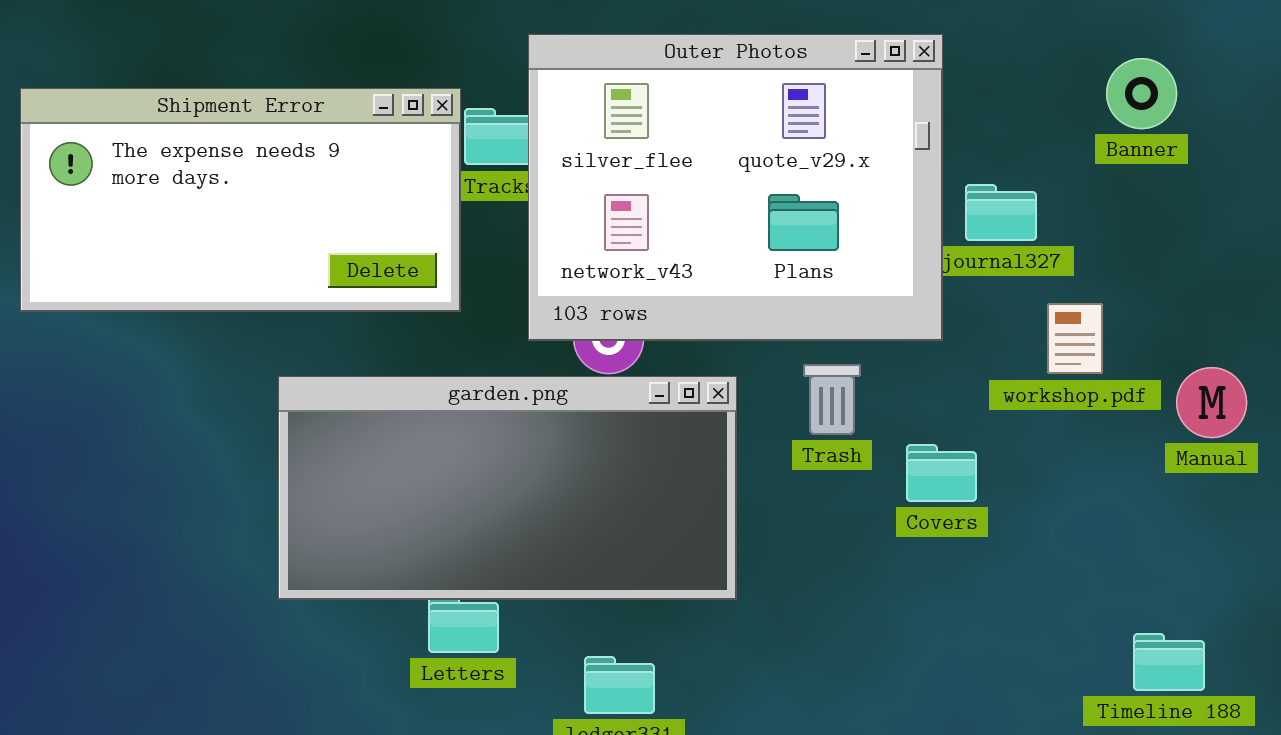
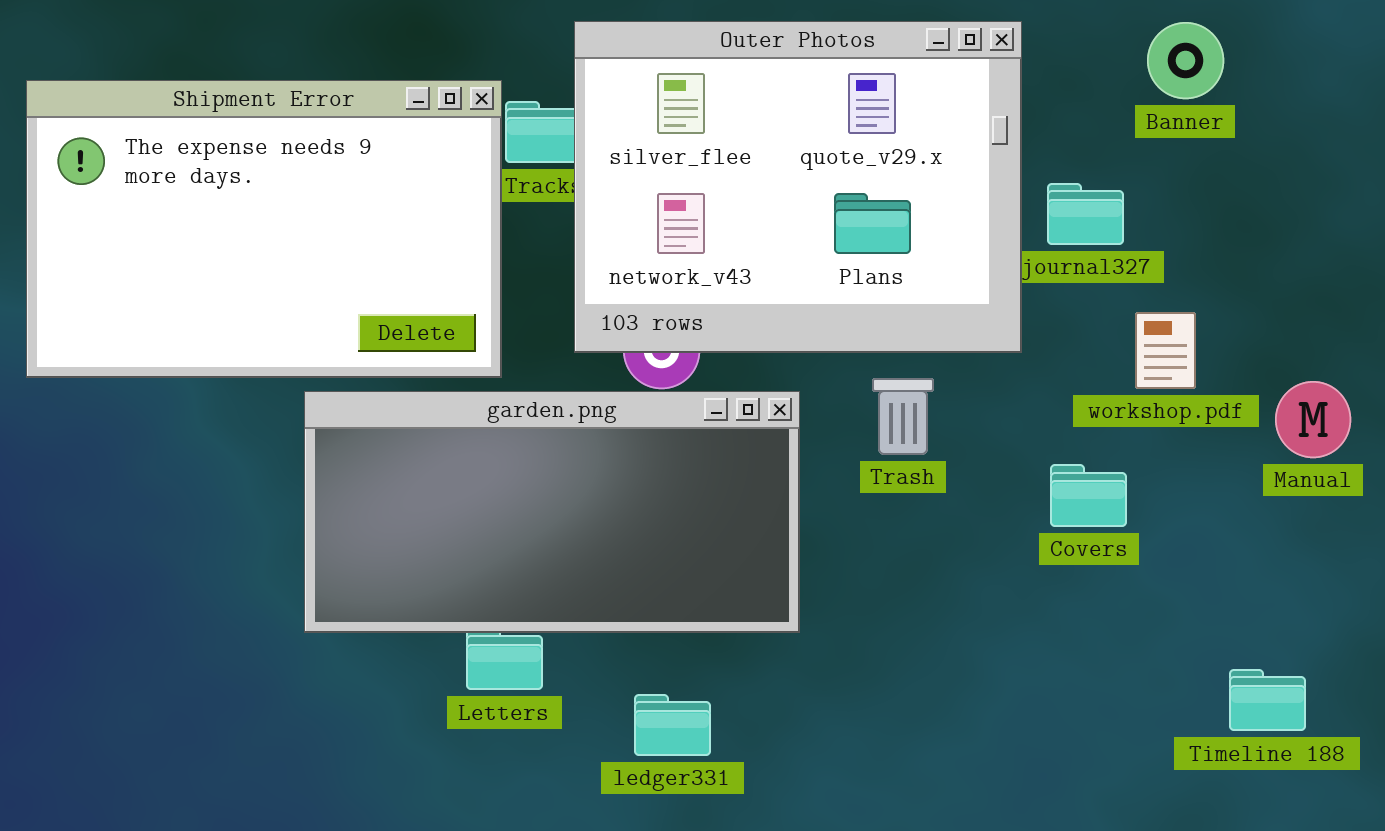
Banner: [1106,58,1177,129] -> [1147,22,1224,99], moved
Shipment Error: [20,88,461,312] -> [26,80,502,378], resized
Covers: [906,444,977,502] -> [1050,464,1127,527], moved

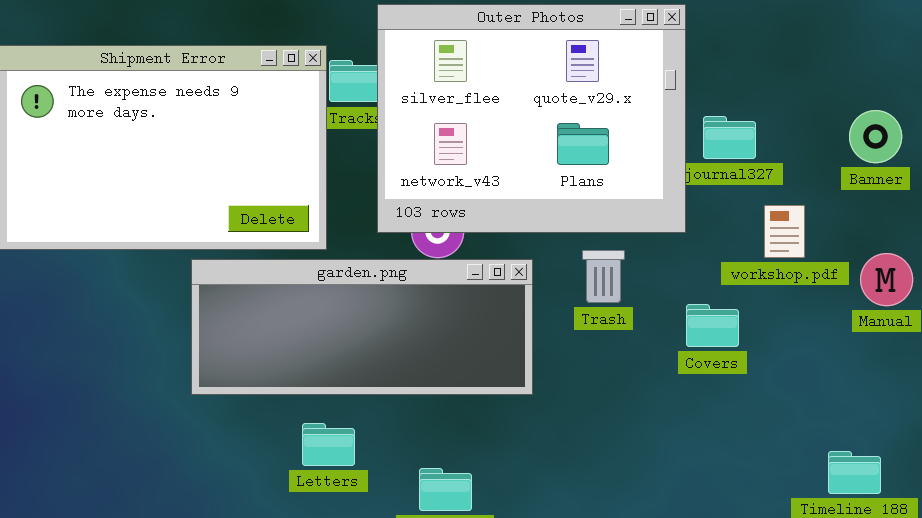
Banner: [1147,22,1224,99] -> [849,110,902,163], moved
garden.png: [304,391,800,633] -> [191,259,533,395], resized
Covers: [1050,464,1127,527] -> [686,304,739,347], moved

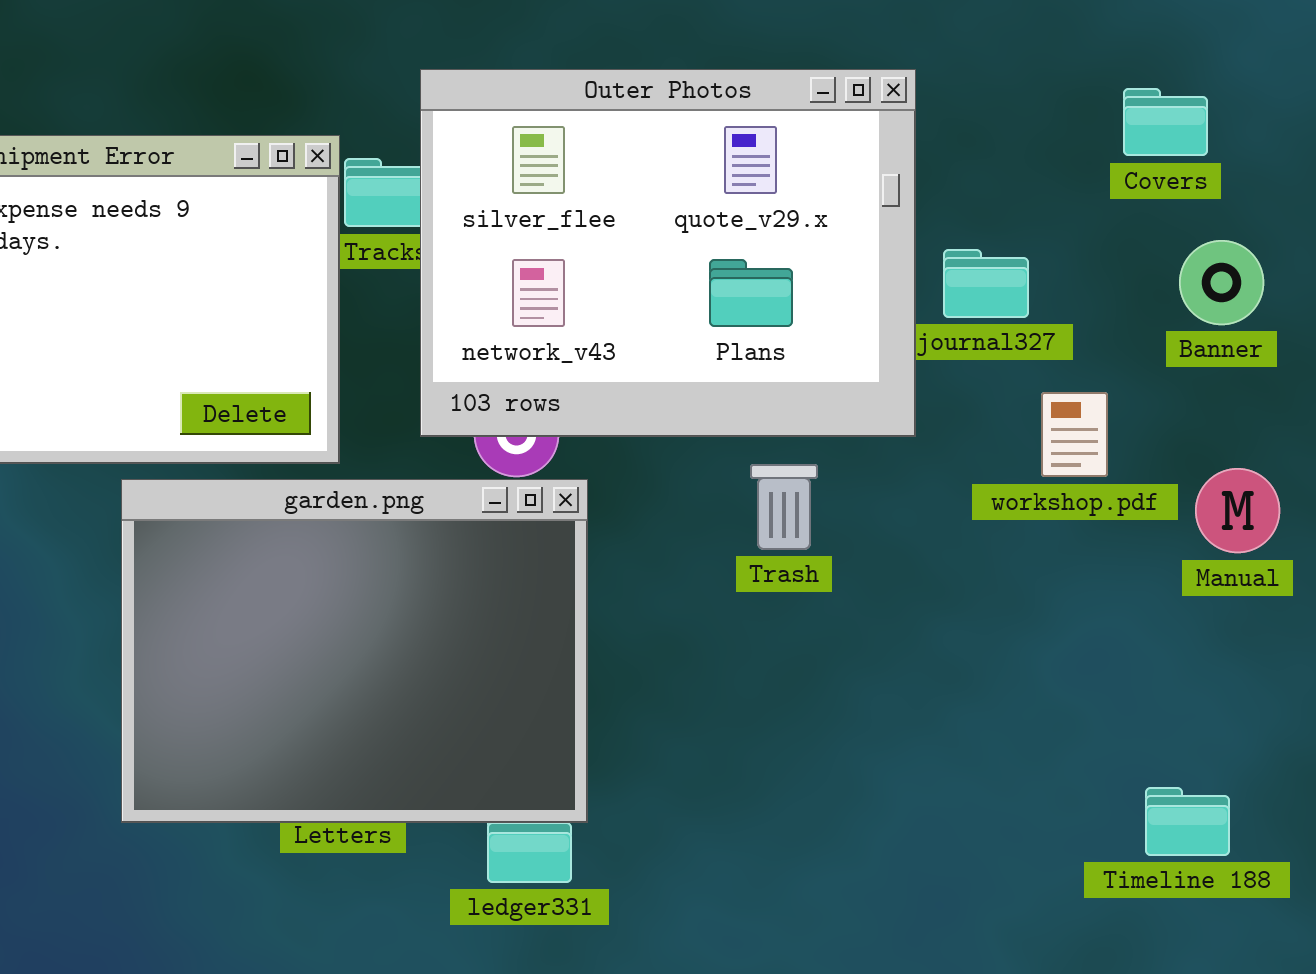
garden.png: [191,259,533,395] -> [121,479,588,823], resized
Covers: [686,304,739,347] -> [1123,88,1208,156], moved

